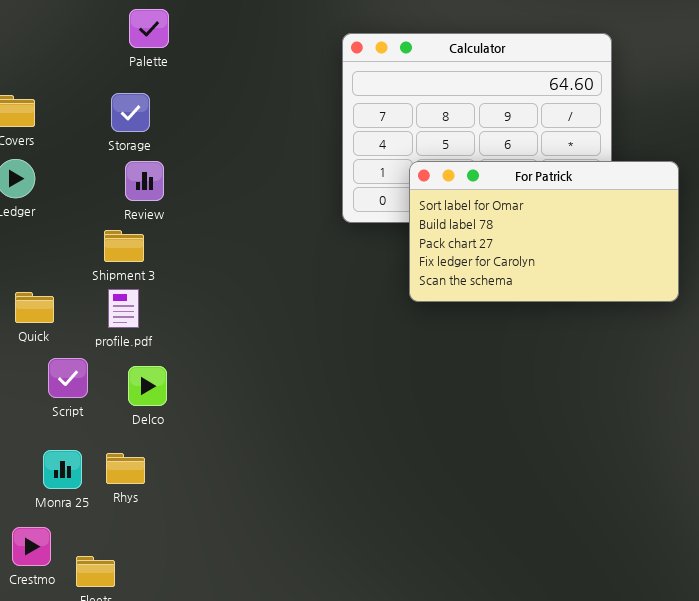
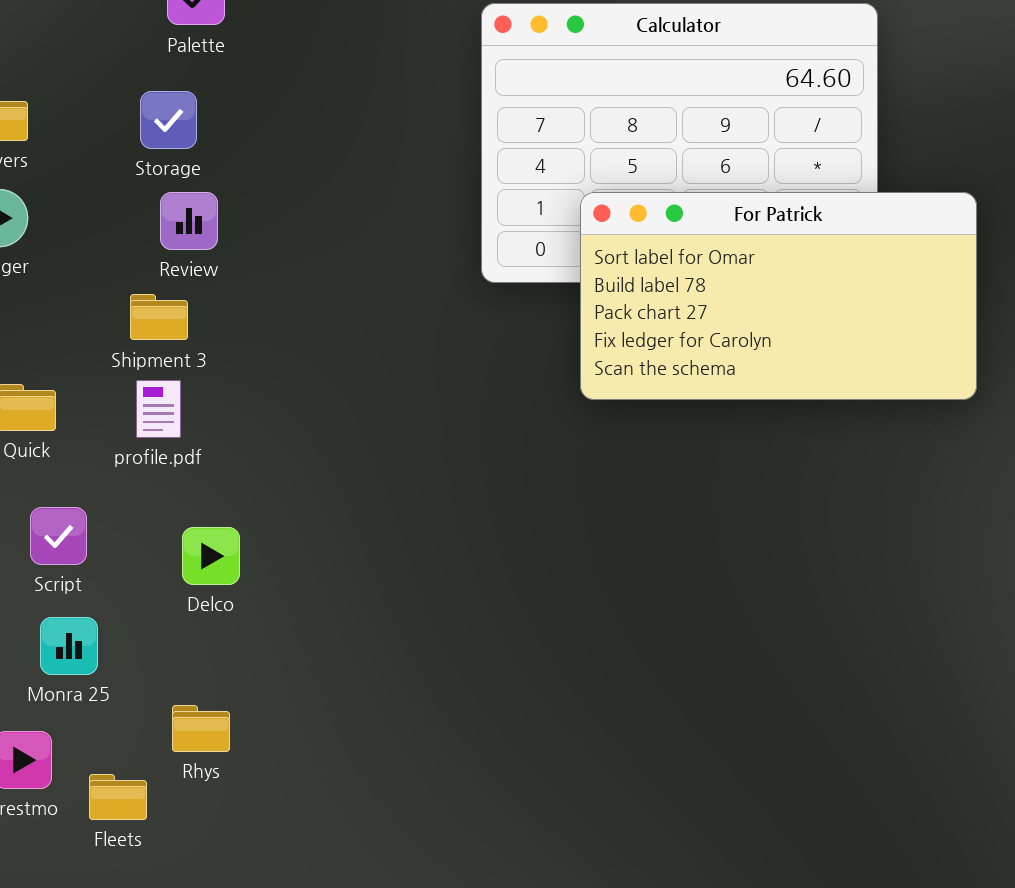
Script: [48,358,88,398] -> [30,507,87,565], moved
Delco: [128,366,167,406] -> [182,527,240,585], moved
Rhys: [106,453,145,484] -> [172,705,230,752], moved

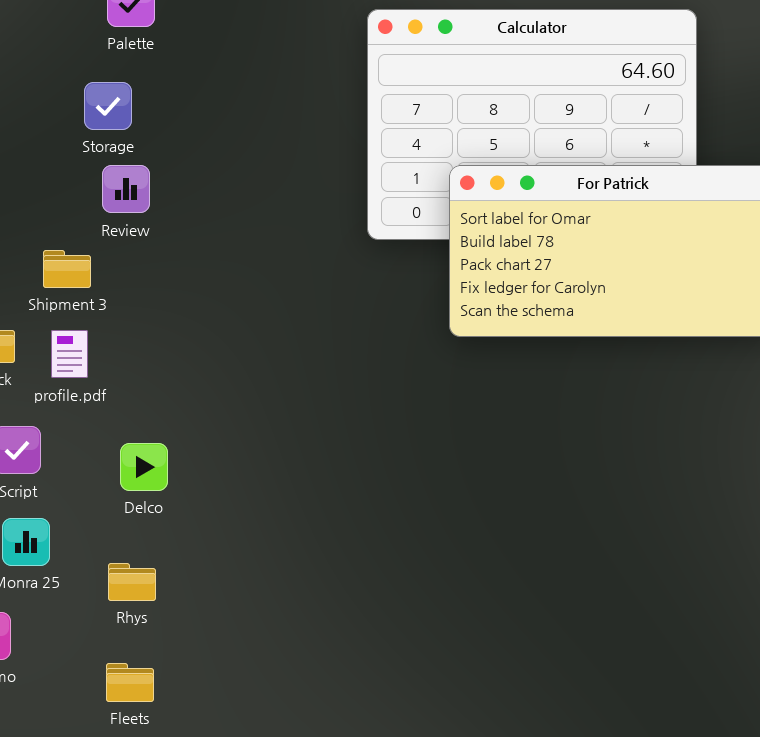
Shipment 3: [130,294,188,340] -> [43,250,91,288], moved
profile.pdf: [136,380,181,438] -> [51,330,88,378], moved
Rhys: [172,705,230,752] -> [108,563,156,601], moved
Fleets: [89,774,147,820] -> [106,663,154,702], moved

